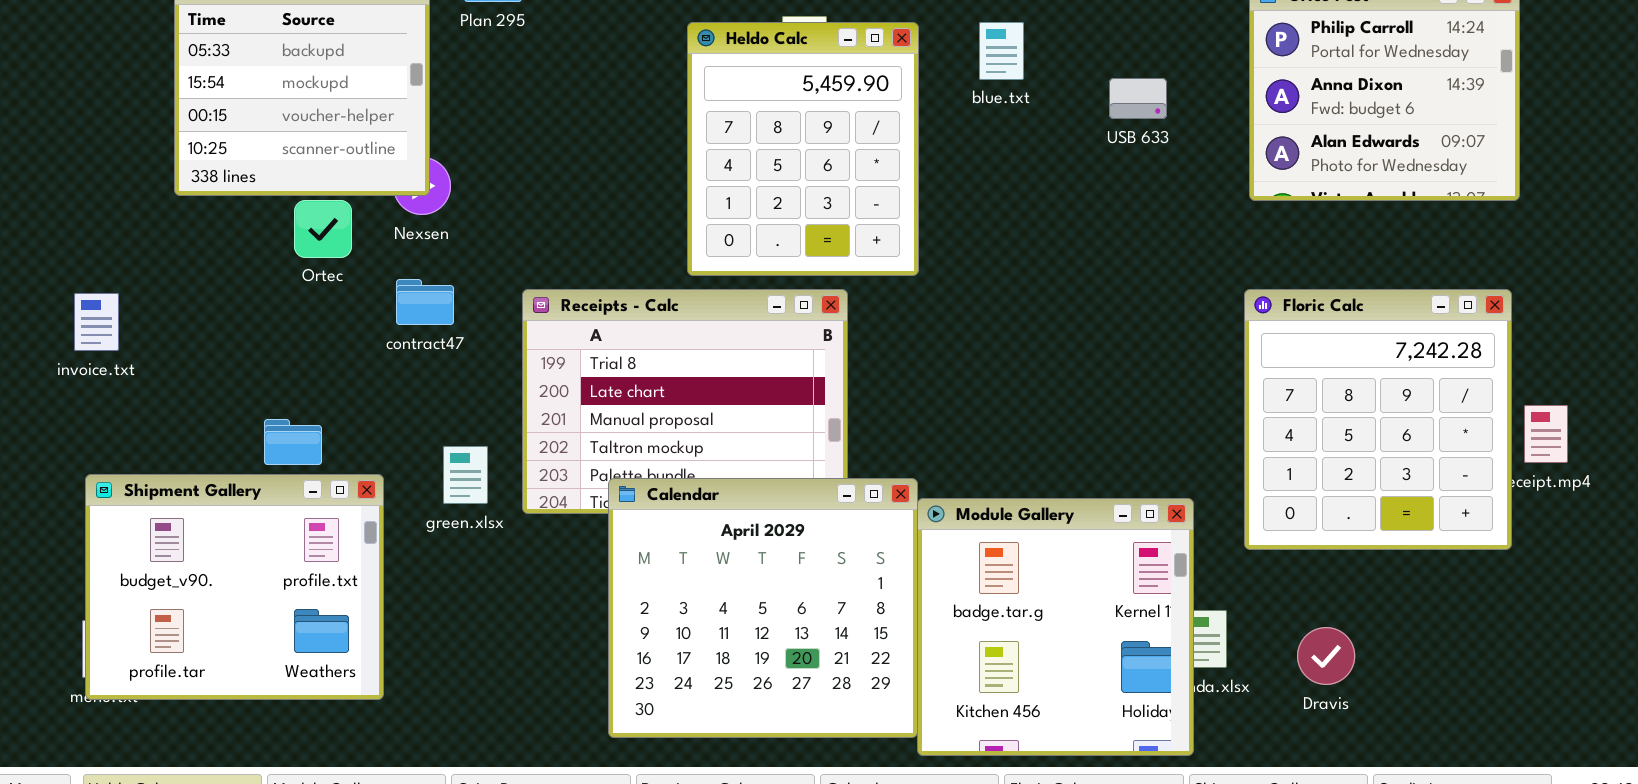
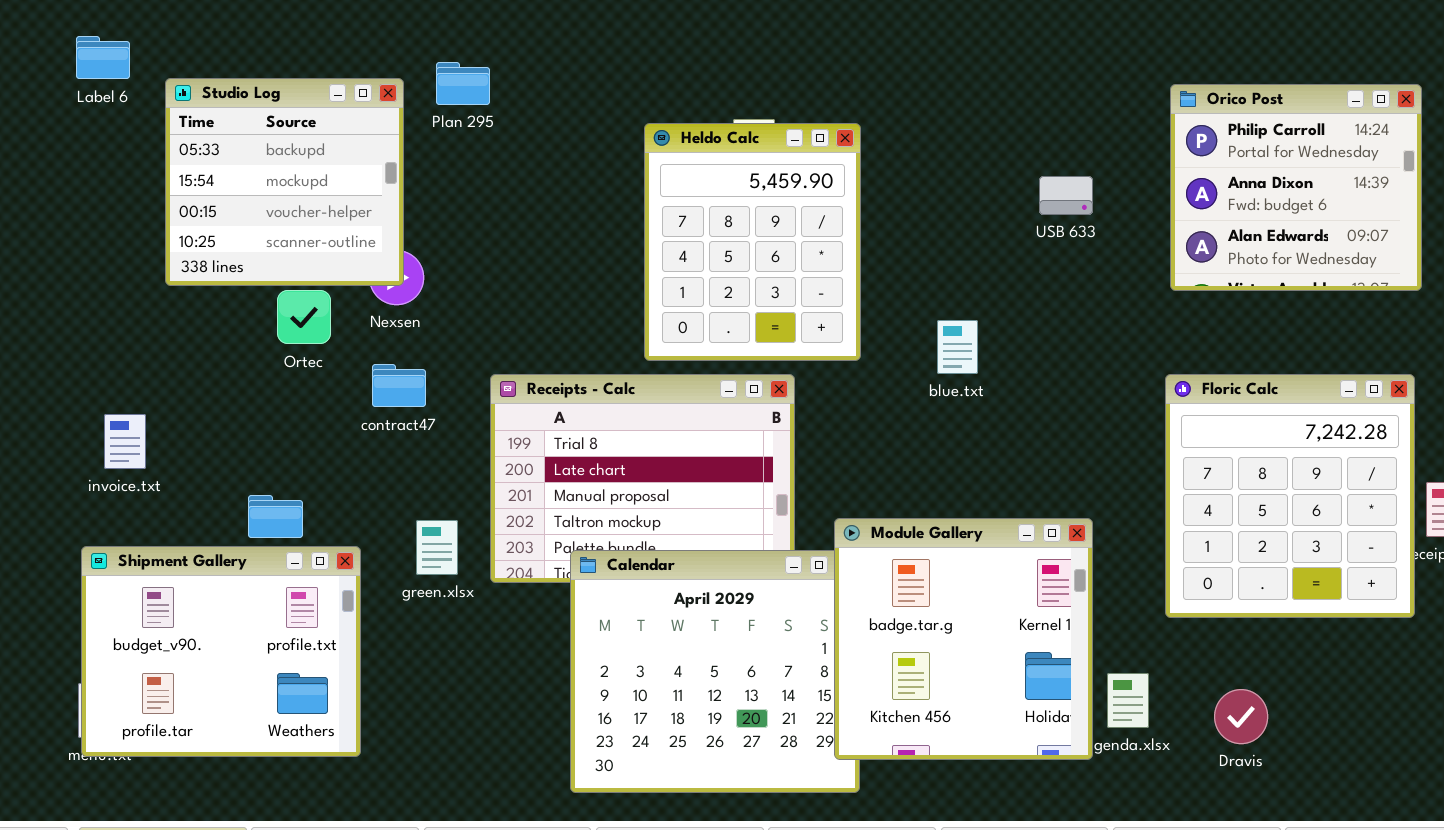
blue.txt: [979,22,1024,80] -> [937,320,978,374], moved
invoice.txt: [74,293,119,351] -> [104,414,146,469], moved
Module Gallery: [917,498,1194,756] -> [834,518,1093,760], moved

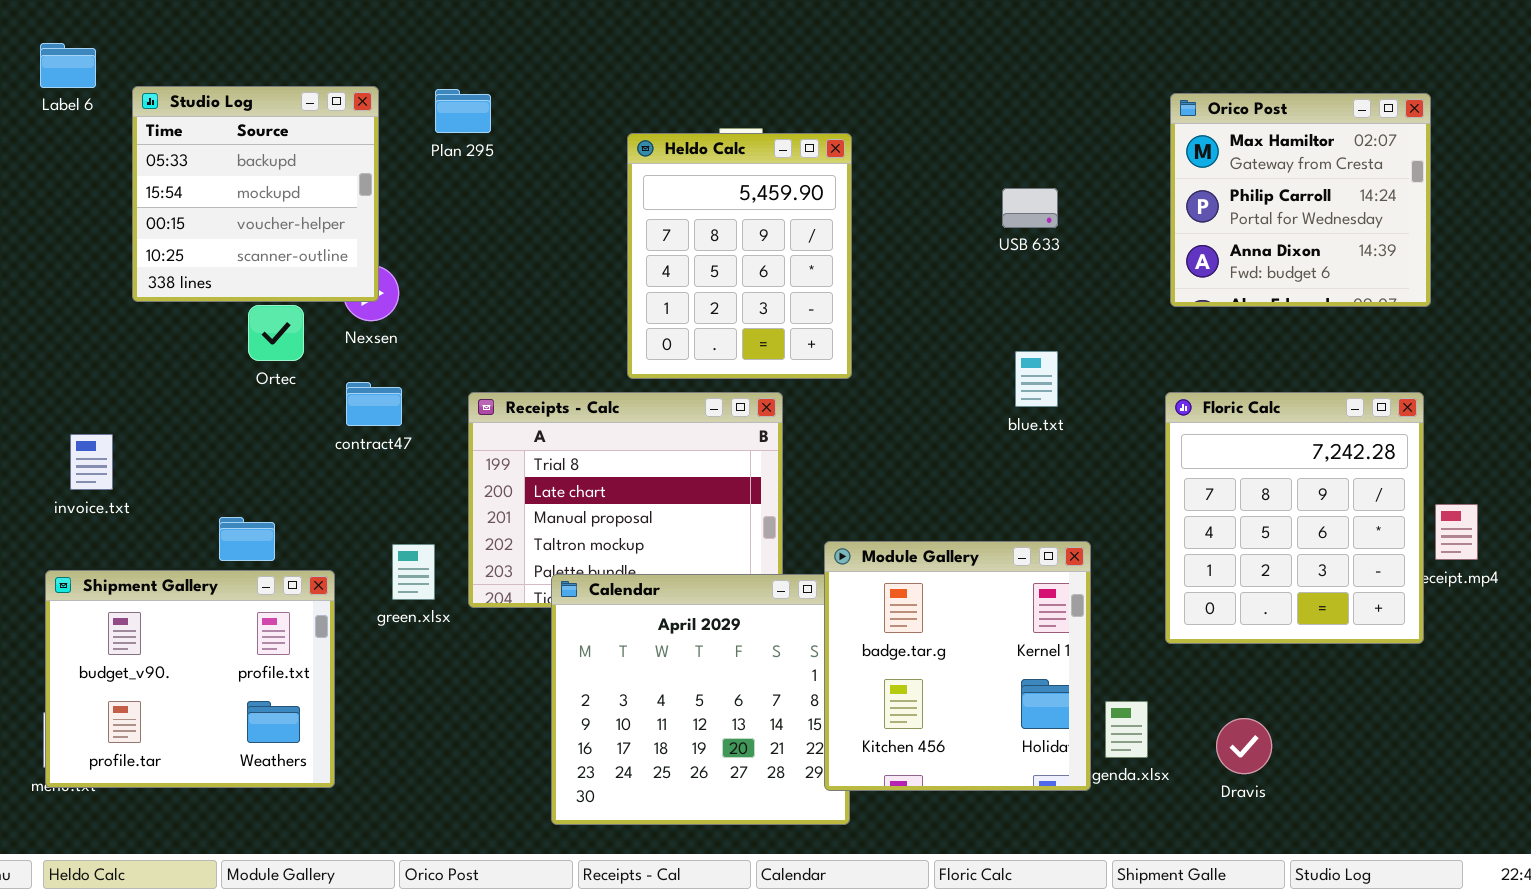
Plan 295: [436,62,490,105] -> [435,89,491,133], moved
Orico Post: [1170,84,1422,291] -> [1170,93,1431,307], scrolled up 1 row
USB 633: [1039,176,1093,215] -> [1002,188,1058,228], moved
blue.txt: [937,320,978,374] -> [1015,351,1058,407], moved

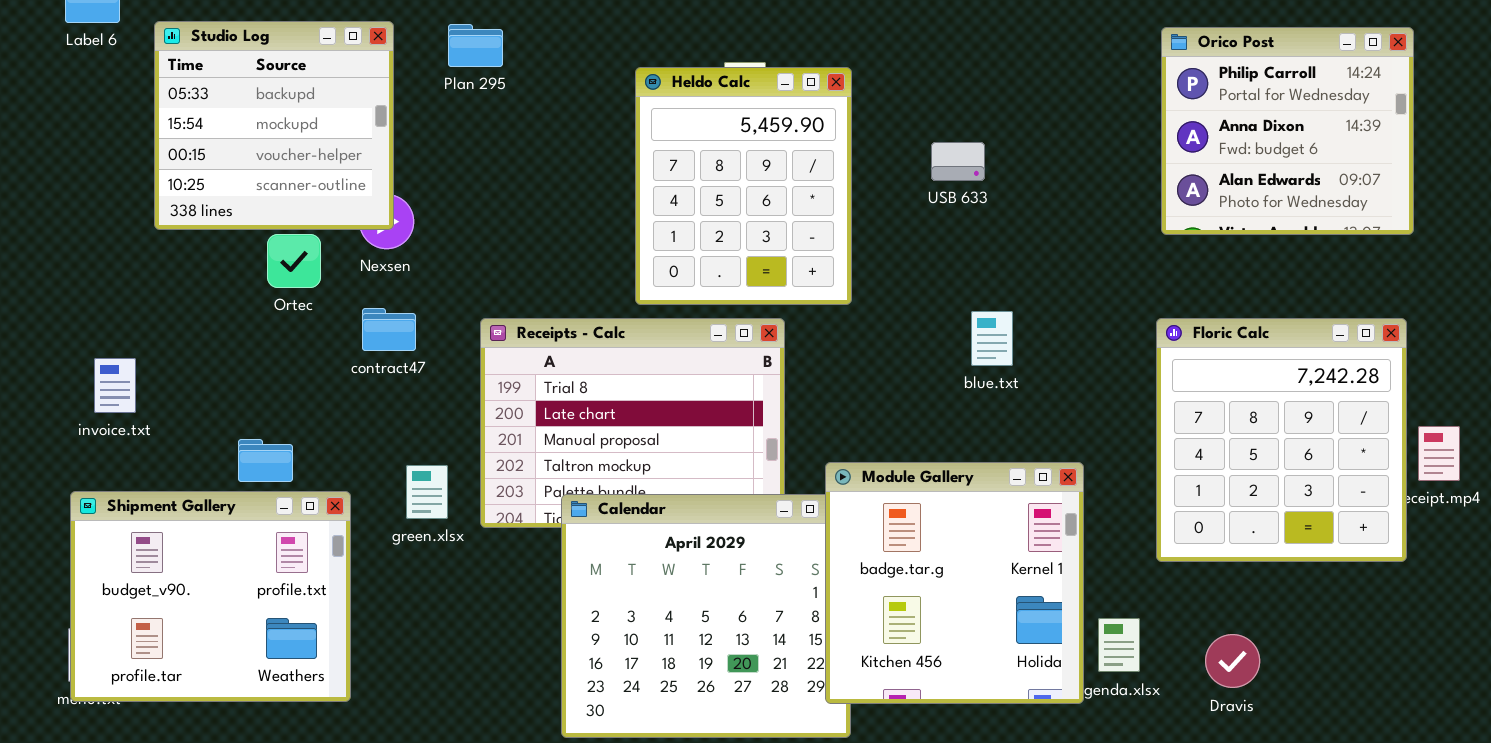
Orico Post: [1170,93,1431,307] -> [1161,27,1414,235], scrolled down 1 row
USB 633: [1002,188,1058,228] -> [931,142,985,181], moved
blue.txt: [1015,351,1058,407] -> [971,311,1013,366], moved

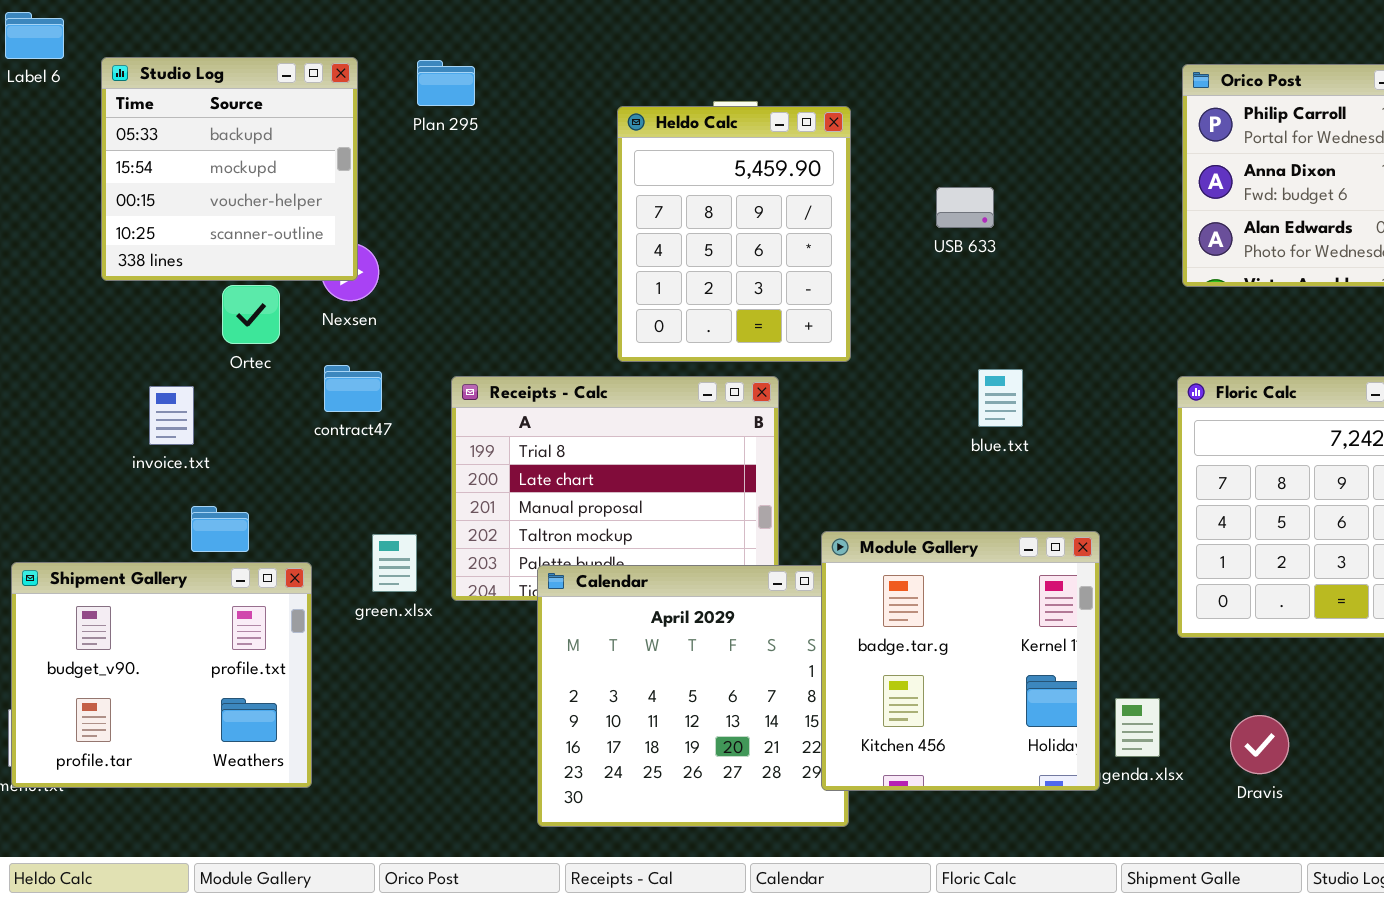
invoice.txt: [94,358,136,413] -> [149,386,194,445], moved

